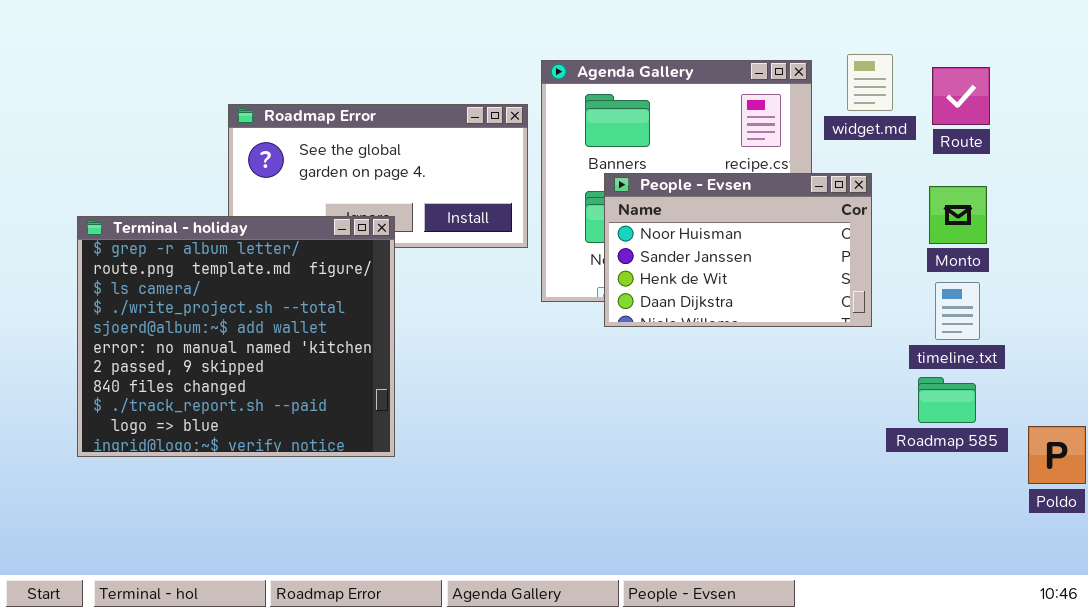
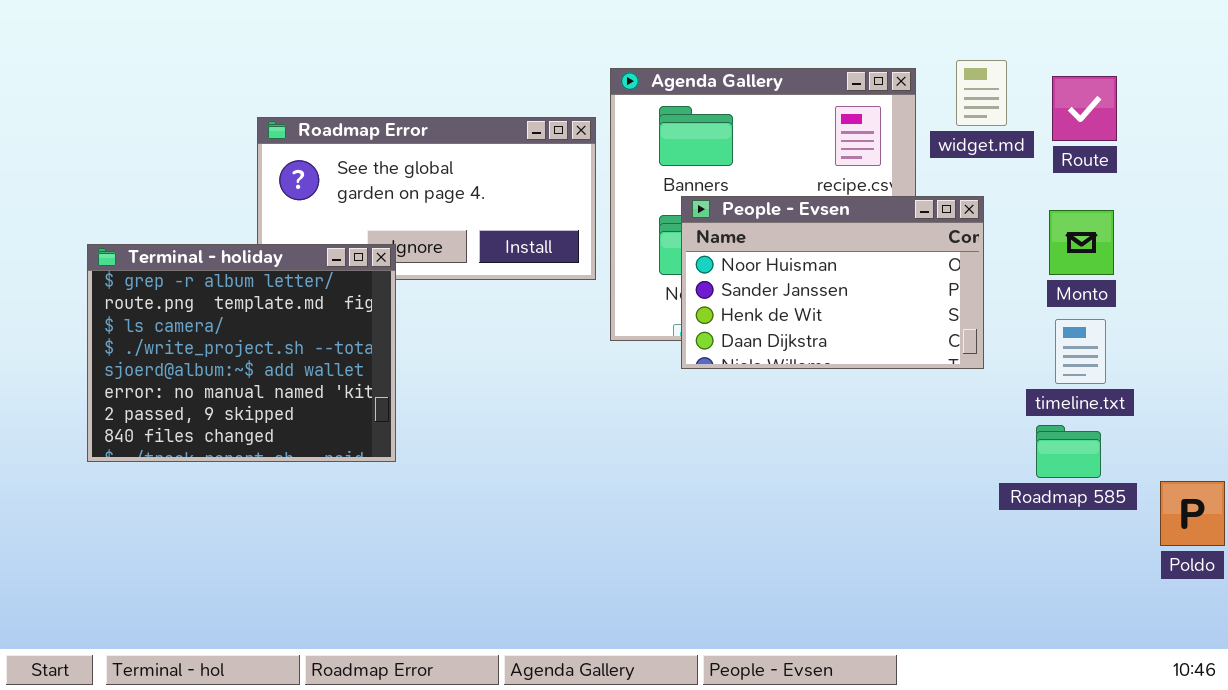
Terminal - holiday: [77,216,395,457] -> [87,244,396,462], resized

